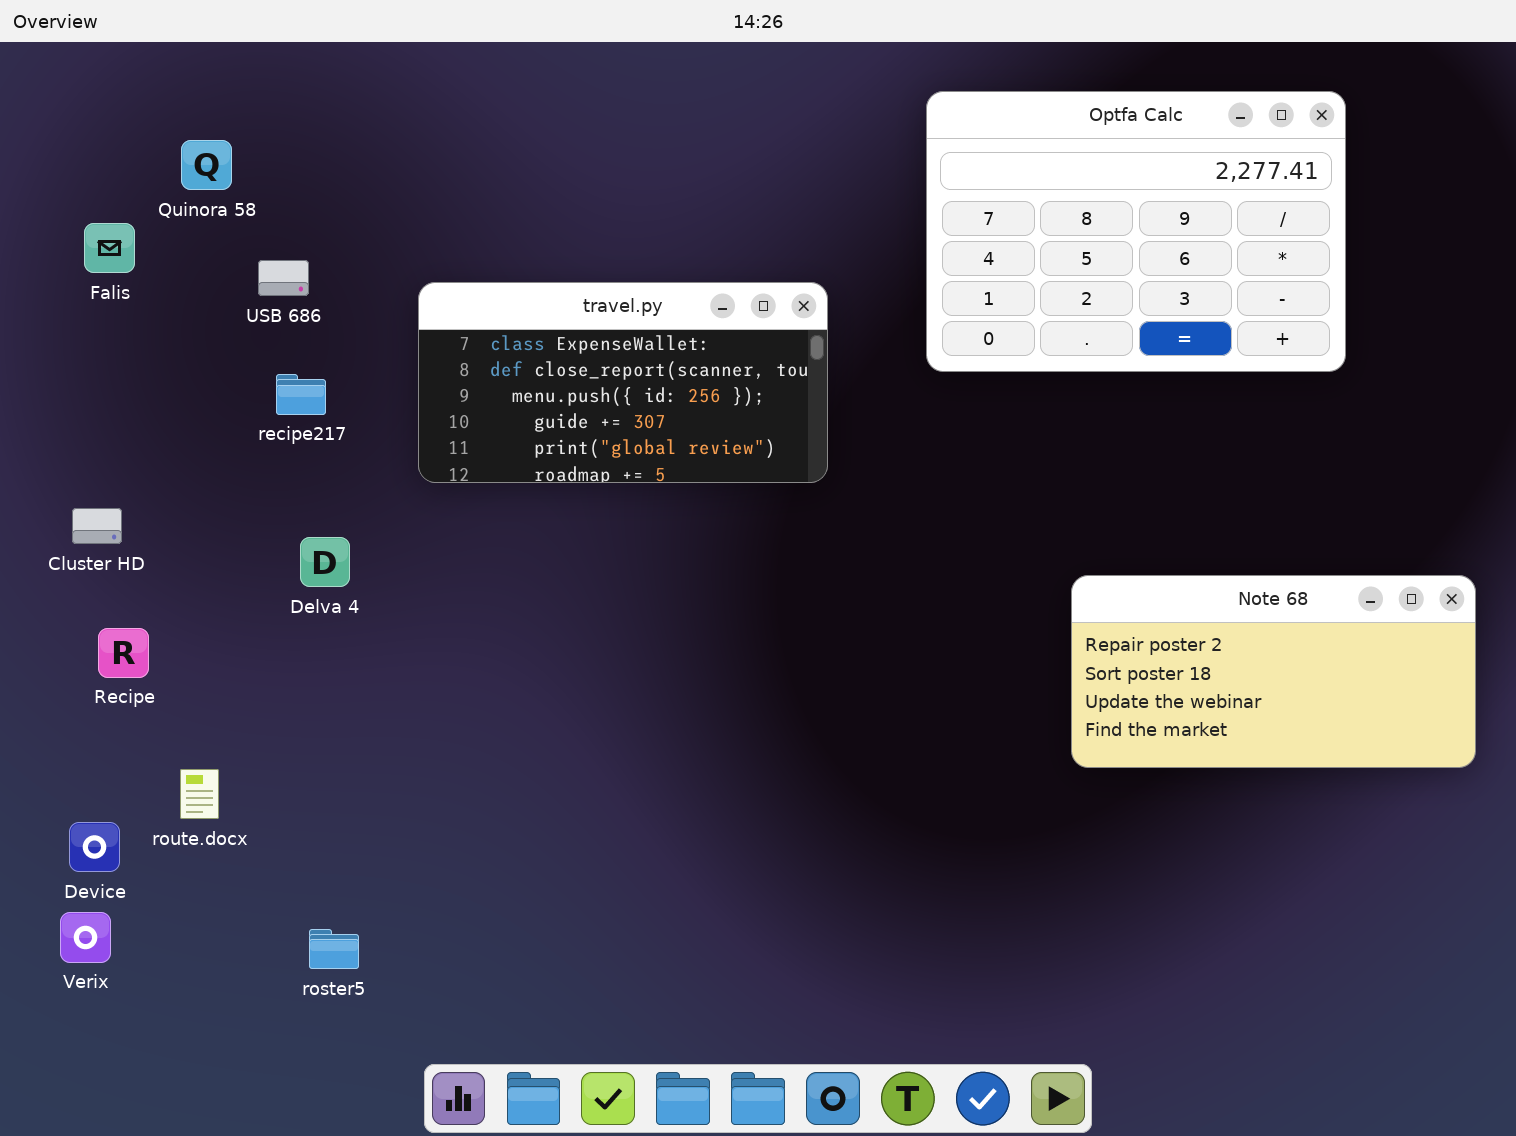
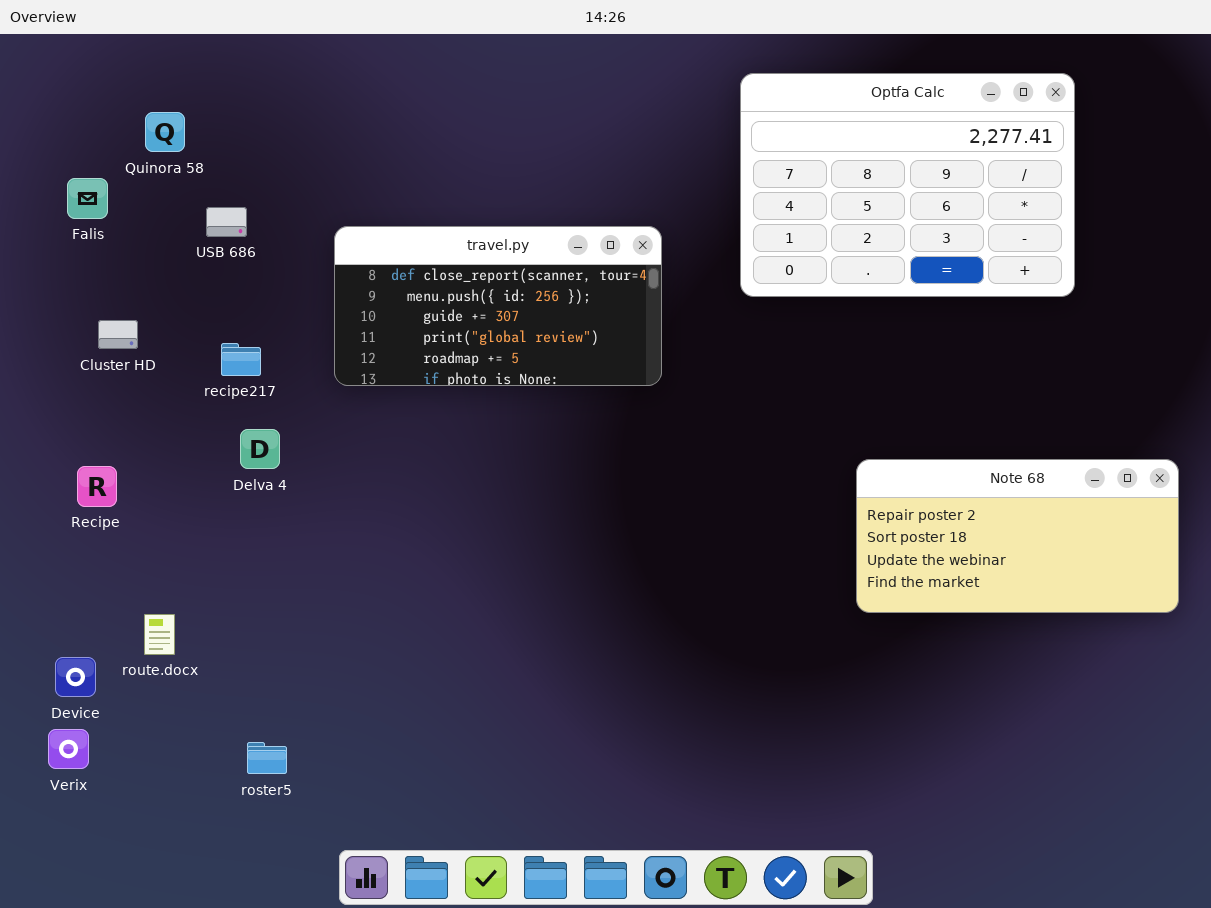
travel.py: [418,282,828,483] -> [334,226,662,386], scrolled down 1 row
recipe217: [276,374,326,415] -> [221,343,261,376], moved
Cluster HD: [72,508,122,544] -> [98,320,138,349], moved
Recipe: [98,628,149,678] -> [77,466,117,507], moved

